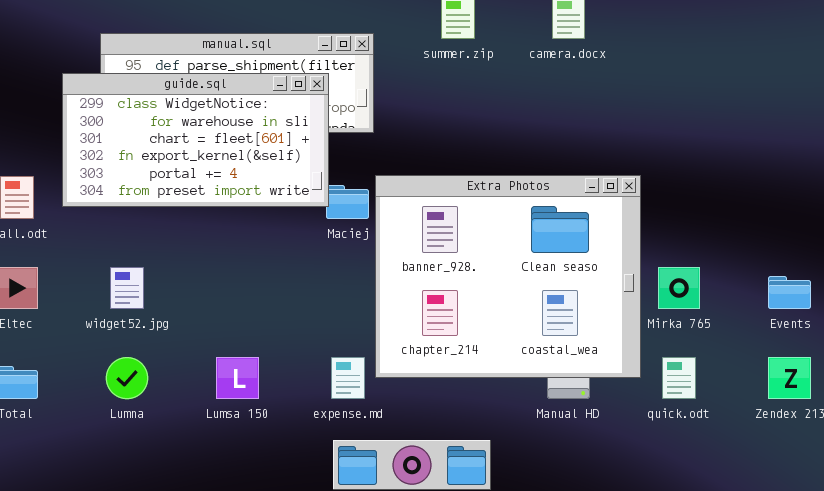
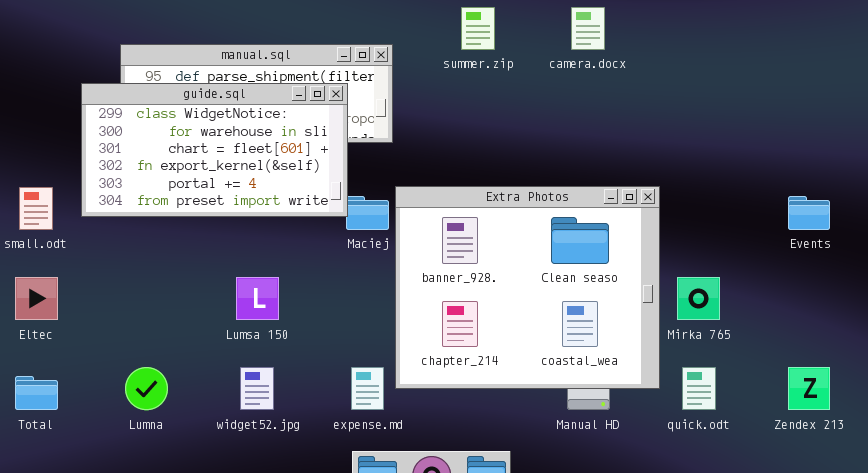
widget52.jpg: [110,267,144,309] -> [240,367,274,410], moved
Events: [768,276,811,309] -> [788,196,830,230], moved
Lumsa 150: [216,357,259,399] -> [236,277,279,320], moved

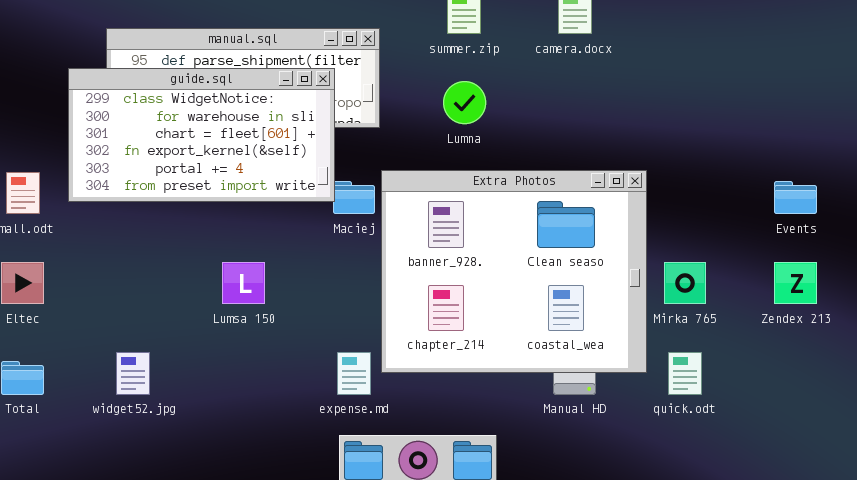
Lumna: [125,367,168,410] -> [443,81,486,124], moved
widget52.jpg: [240,367,274,410] -> [116,352,150,395], moved
Zendex 213: [788,367,830,410] -> [774,262,817,304], moved

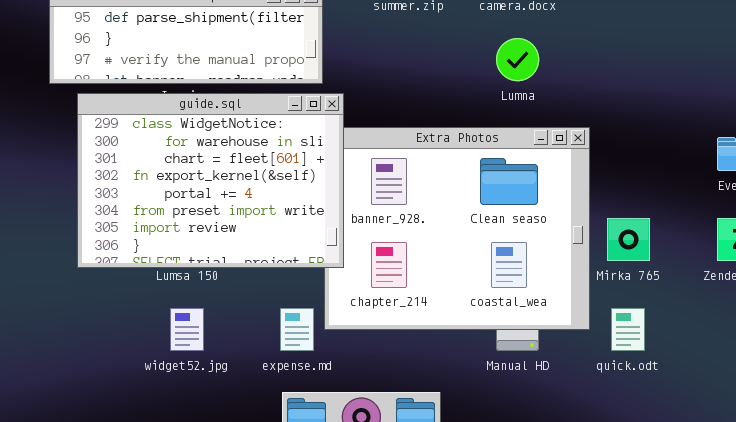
guide.sql: [68,68,335,202] -> [77,93,344,268], moved, resized
Lumna: [443,81,486,124] -> [496,38,539,81], moved
widget52.jpg: [116,352,150,395] -> [170,308,204,351], moved

